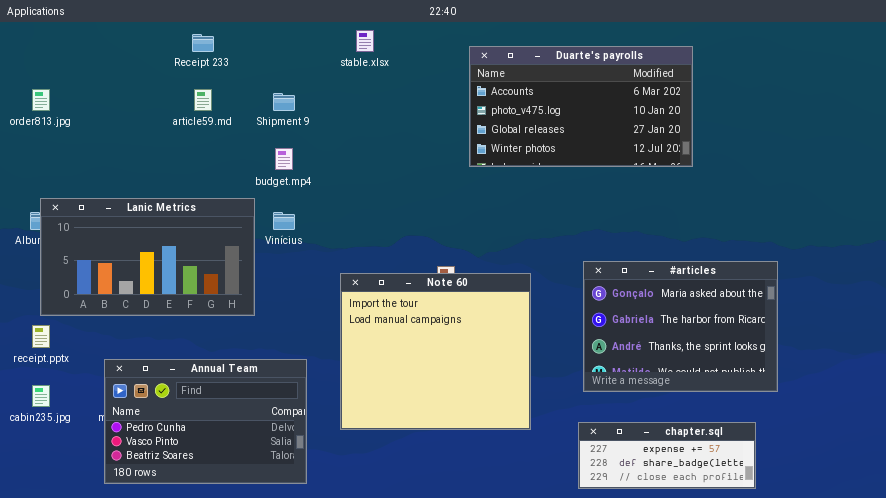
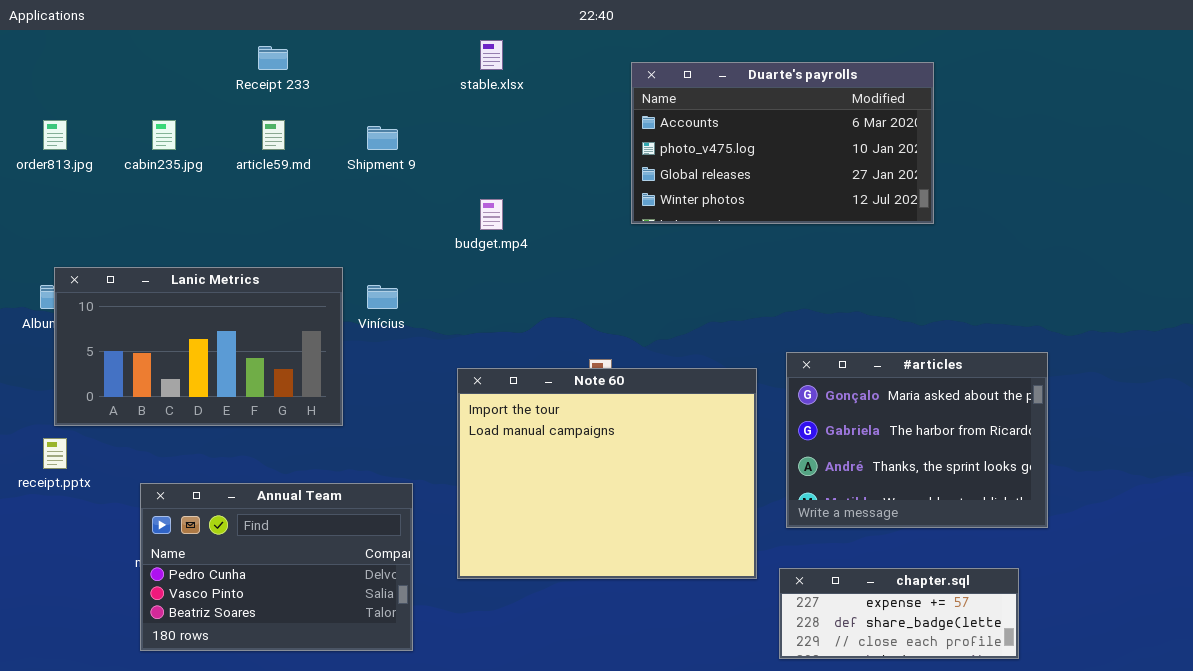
budget.mp4: [275,148,293,170] -> [480,199,503,230], moved
Note 60: [340,273,531,430] -> [457,368,757,579], resized
cabin235.jpg: [32,385,50,407] -> [152,120,176,150], moved

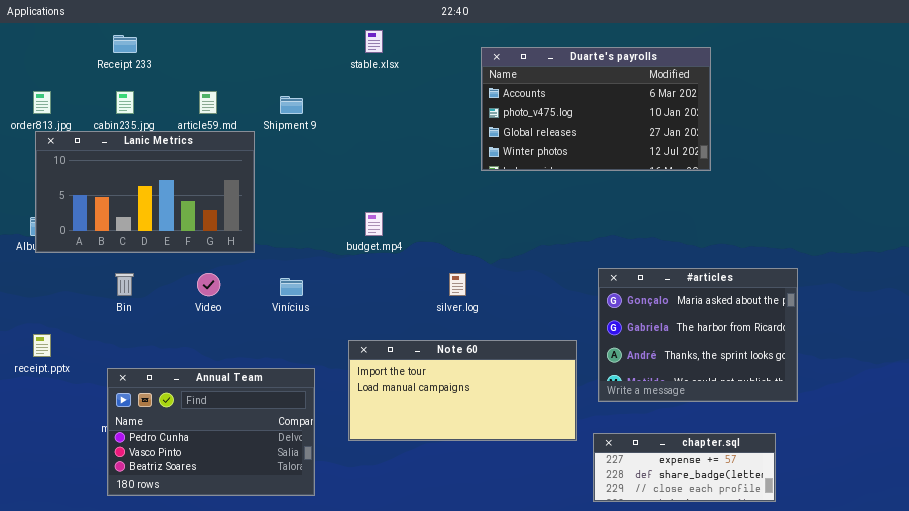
Receipt 233: [258,46,288,70] -> [113,35,137,53], moved
budget.mp4: [480,199,503,230] -> [365,212,383,236], moved
Lanic Metrics: [54,267,343,426] -> [35,131,255,253], moved
Vinícius: [367,285,398,309] -> [280,278,303,296], moved
Note 60: [457,368,757,579] -> [348,340,577,441], resized

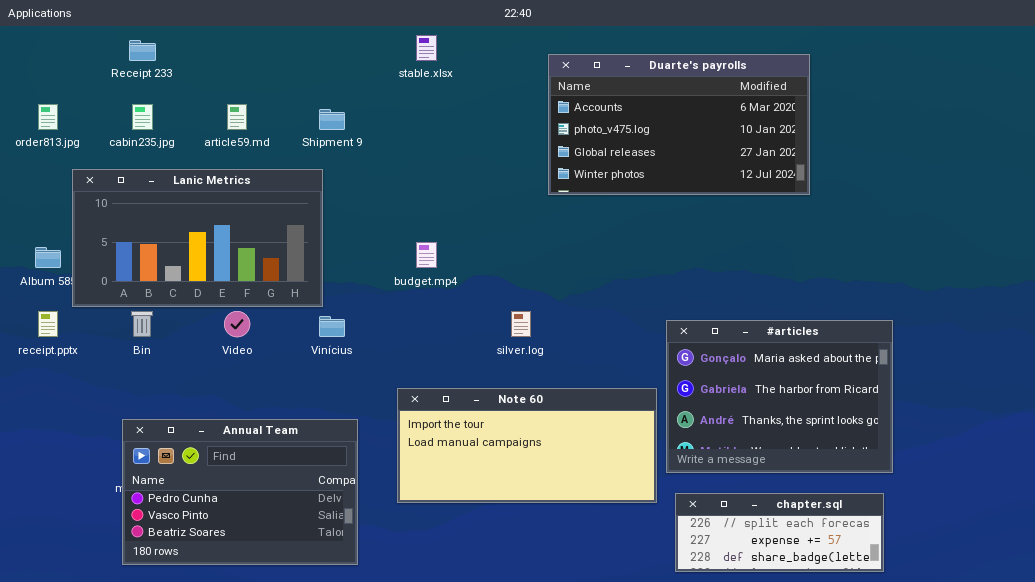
Lanic Metrics: [35,131,255,253] -> [72,169,323,307], moved
#articles: [598,268,798,402] -> [666,320,893,473], moved
receipt.pptx: [33,334,51,357] -> [38,311,58,337], moved
chapter.sql: [593,433,776,502] -> [675,493,884,572], scrolled up 1 row

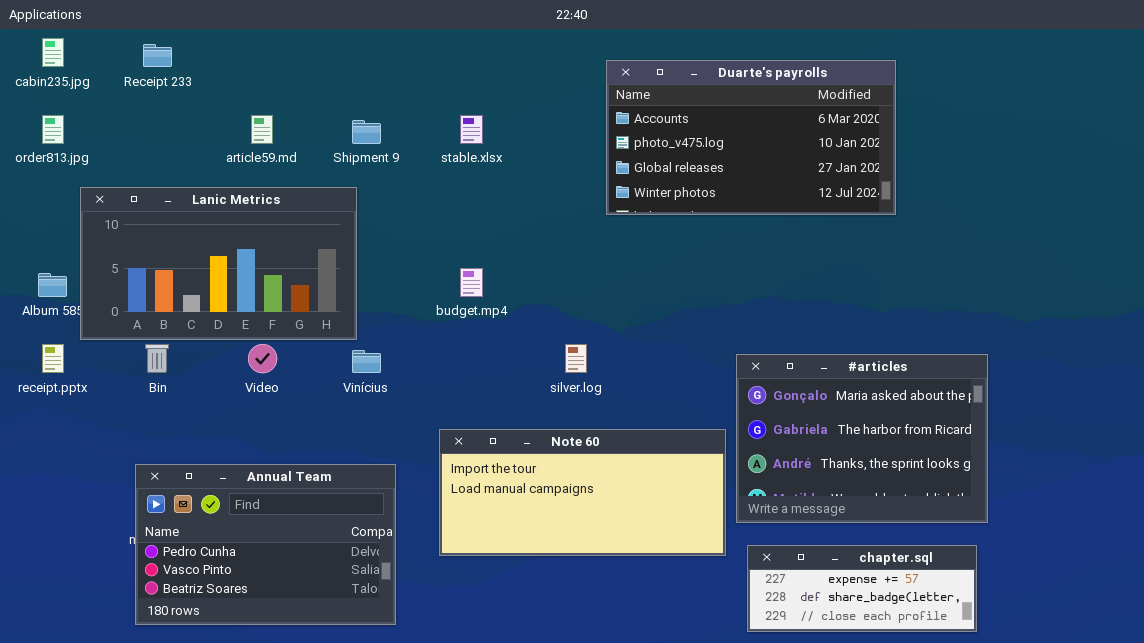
stable.xlsx: [416,35,437,61] -> [460,115,483,144], moved
cabin235.jpg: [132,104,153,130] -> [42,38,64,67], moved
chapter.sql: [675,493,884,572] -> [747,545,977,632], scrolled down 1 row

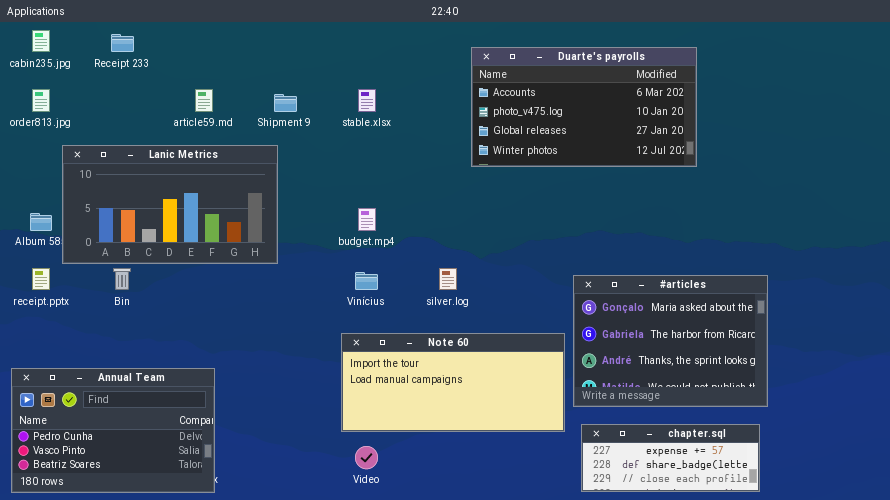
Video: [248,344,277,373] -> [355,446,378,469], moved
Vinícius: [352,350,381,373] -> [355,272,378,290], moved
Annual Team: [135,464,396,625] -> [11,368,215,493], moved

